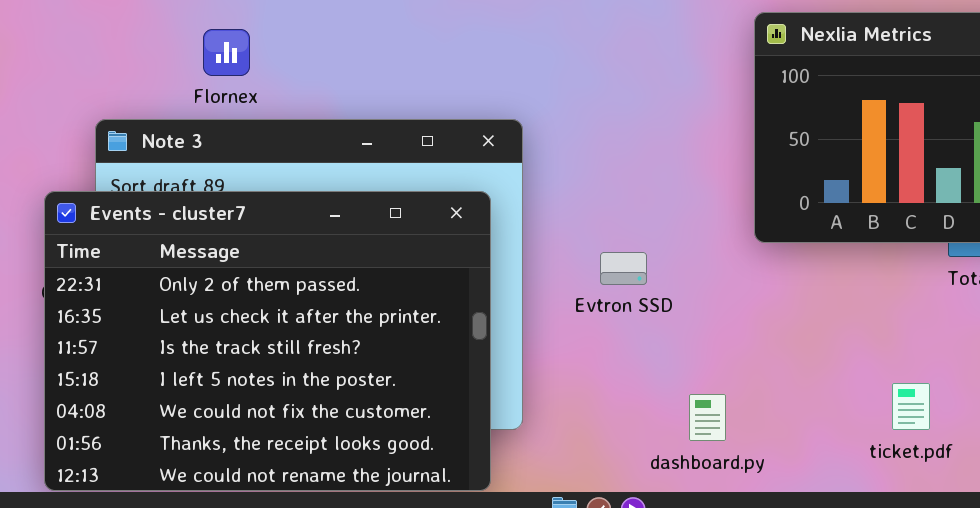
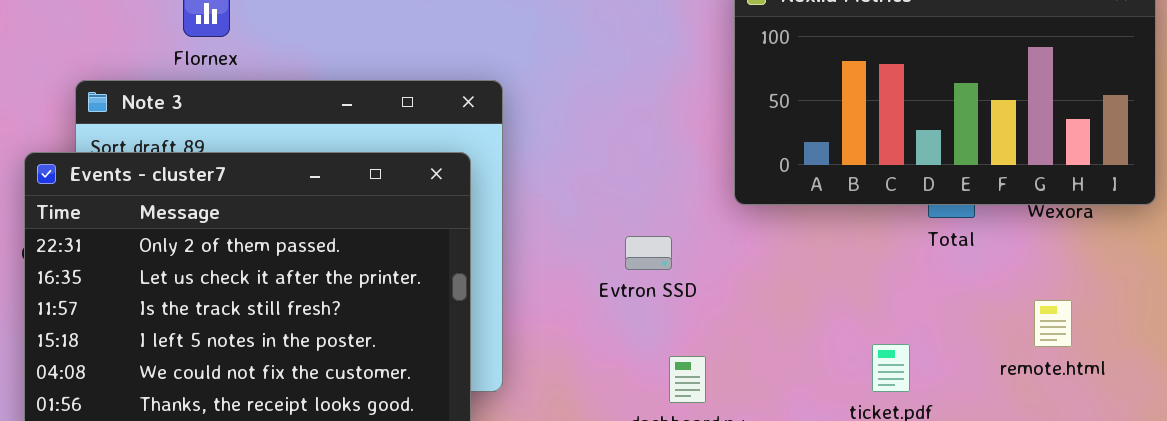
Evtron SSD: [600,252,647,285] -> [625,236,672,270], moved

